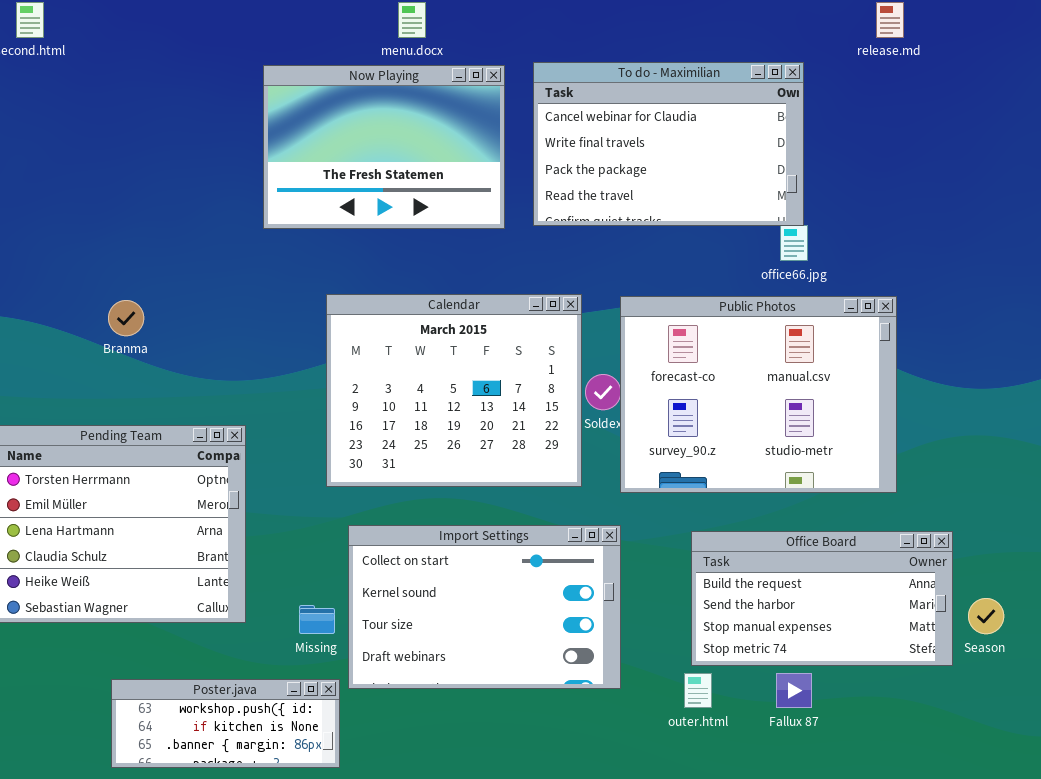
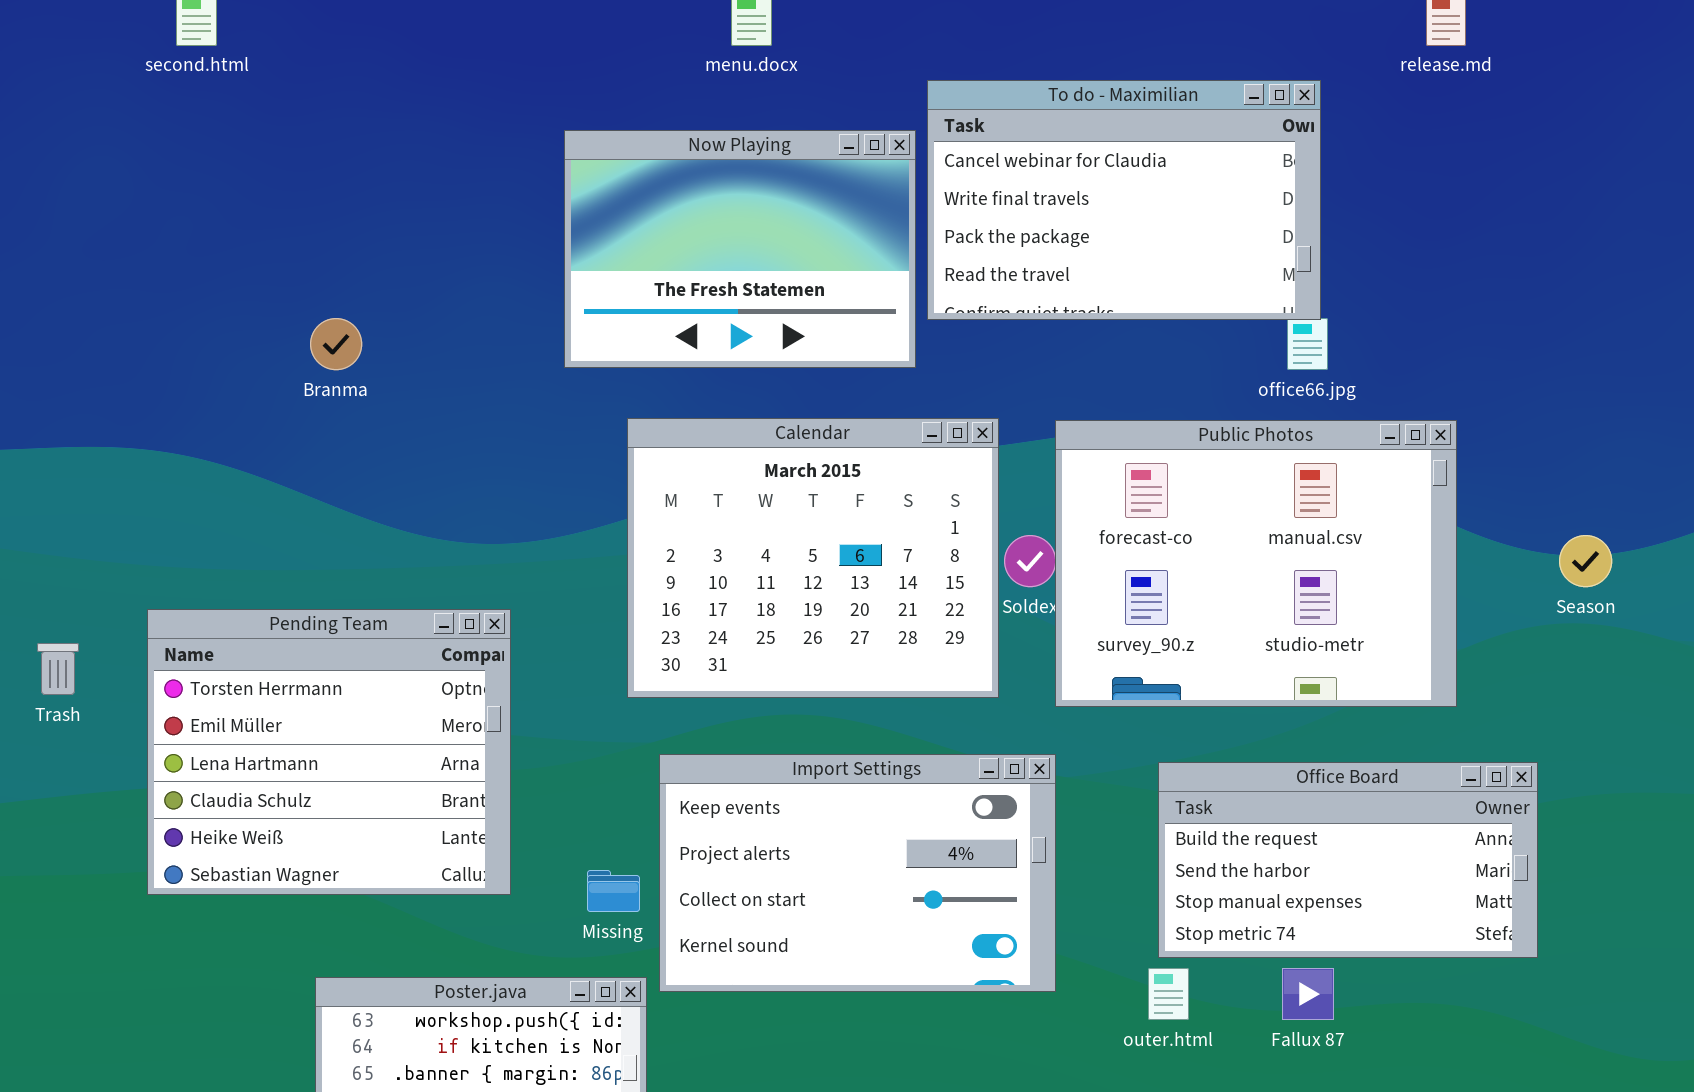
Now Playing: [263,65,505,229] -> [564,130,916,368], moved
Branma: [108,300,144,336] -> [310,318,362,370], moved
Import Settings: [348,525,621,689] -> [659,754,1056,992], scrolled up 2 rows
Season: [968,598,1004,634] -> [1559,535,1612,587], moved

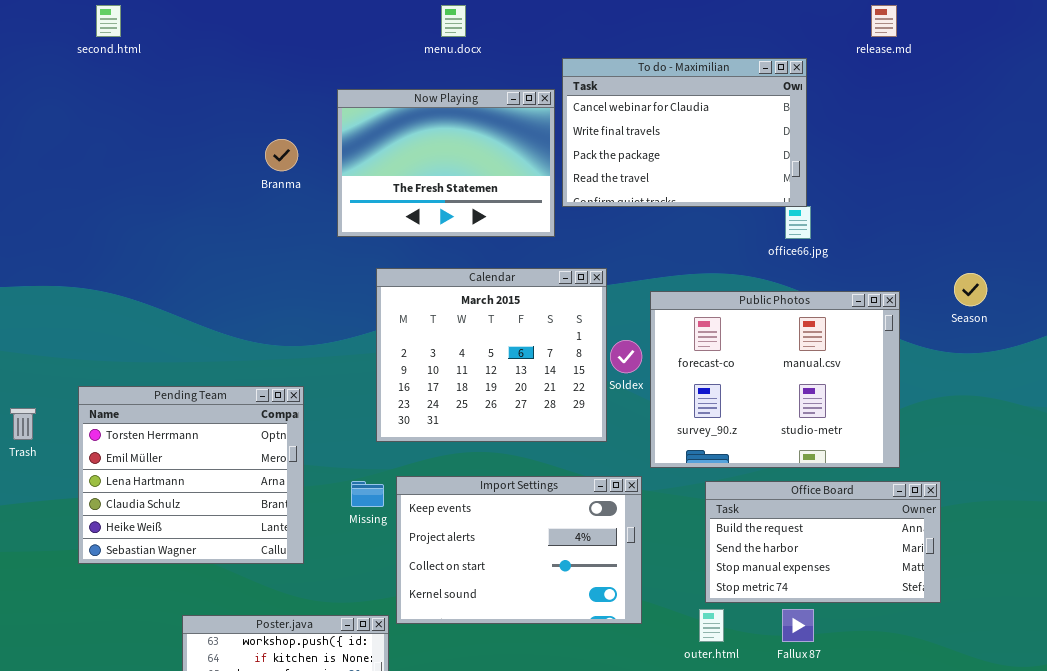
Branma: [310,318,362,370] -> [265,139,298,171], moved
Public Photos: [1055,420,1457,707] -> [650,291,900,468], moved
Season: [1559,535,1612,587] -> [954,273,987,306], moved
Missing: [587,870,640,912] -> [351,481,384,507], moved

